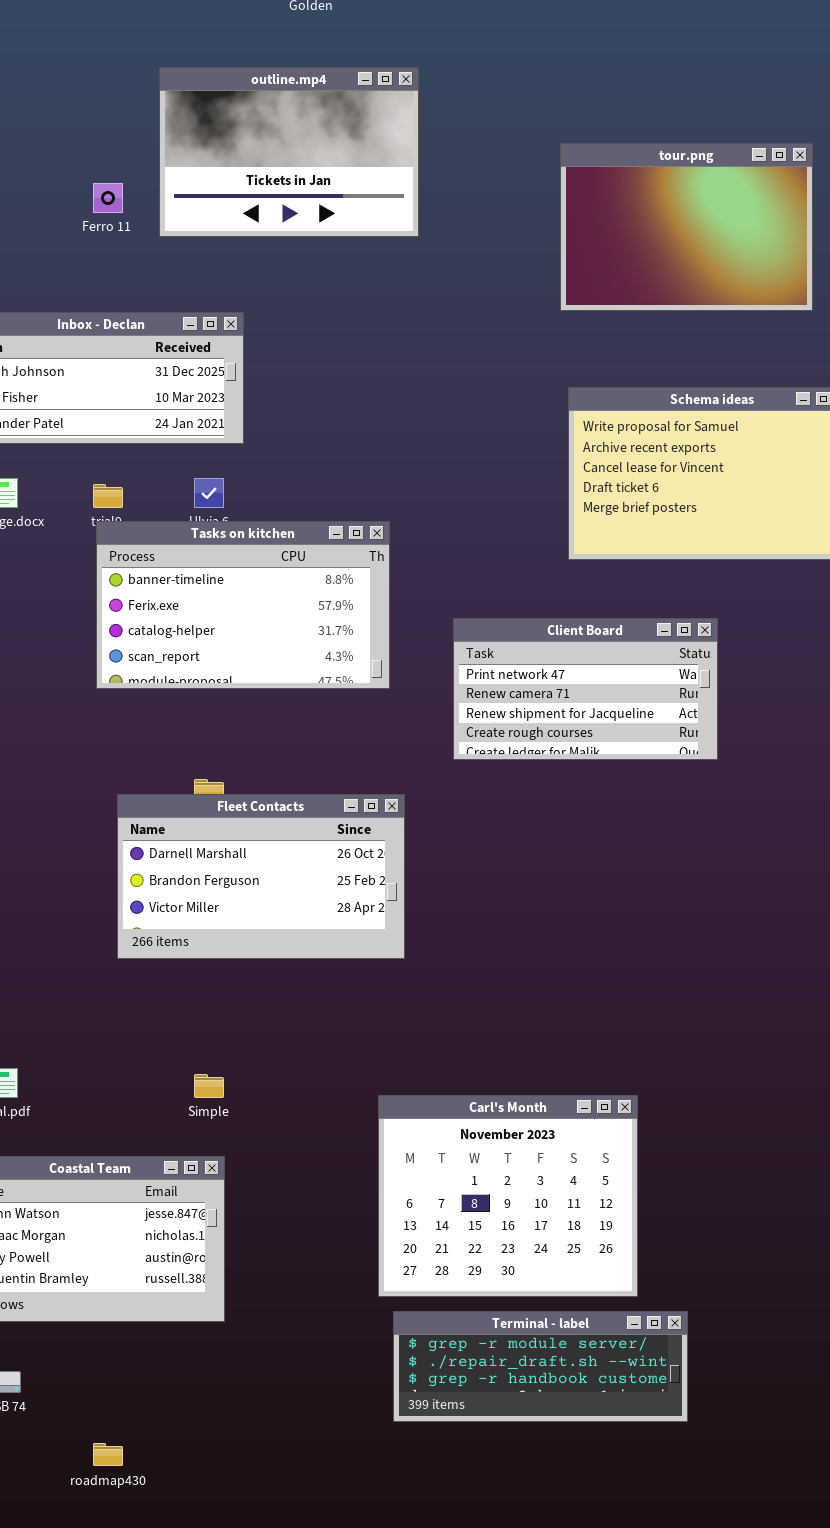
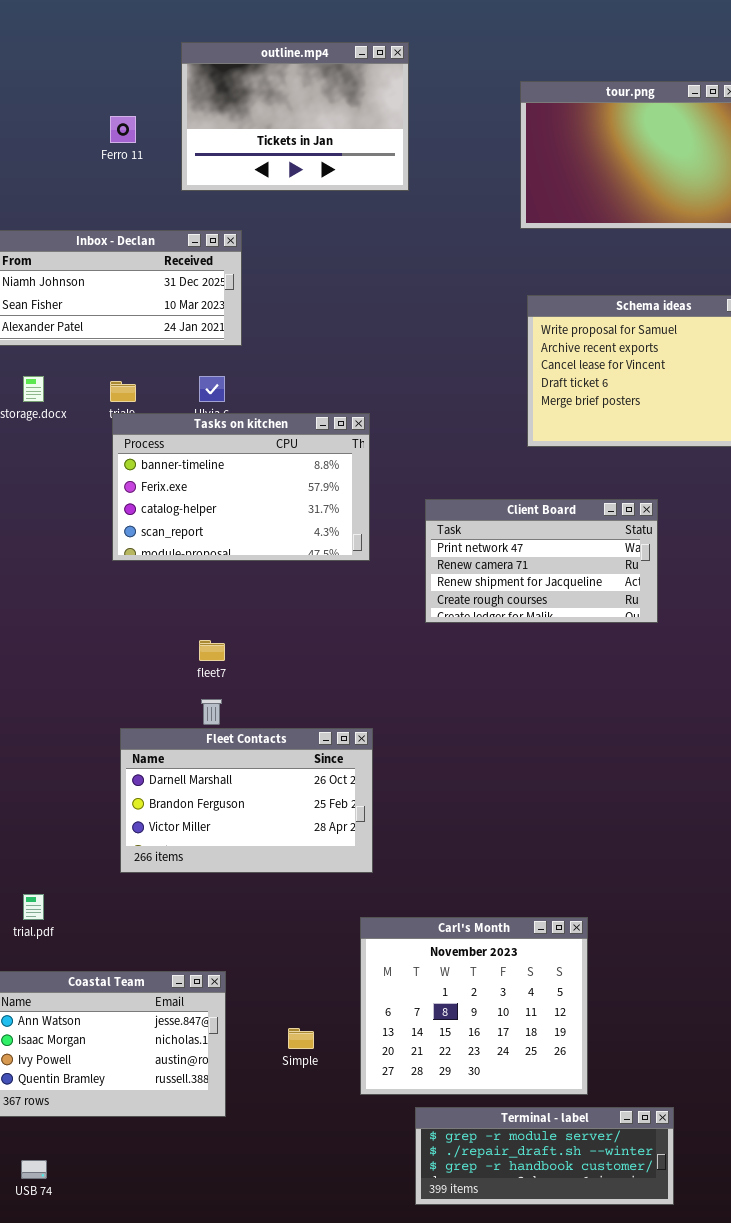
outline.mp4: [159,67,419,237] -> [181,42,409,191], moved
Fleet Contacts: [117,794,405,959] -> [120,728,373,873], moved
Simple: [194,1074,224,1098] -> [288,1028,314,1049], moved
Terminal - label: [393,1311,688,1422] -> [415,1107,674,1205], moved

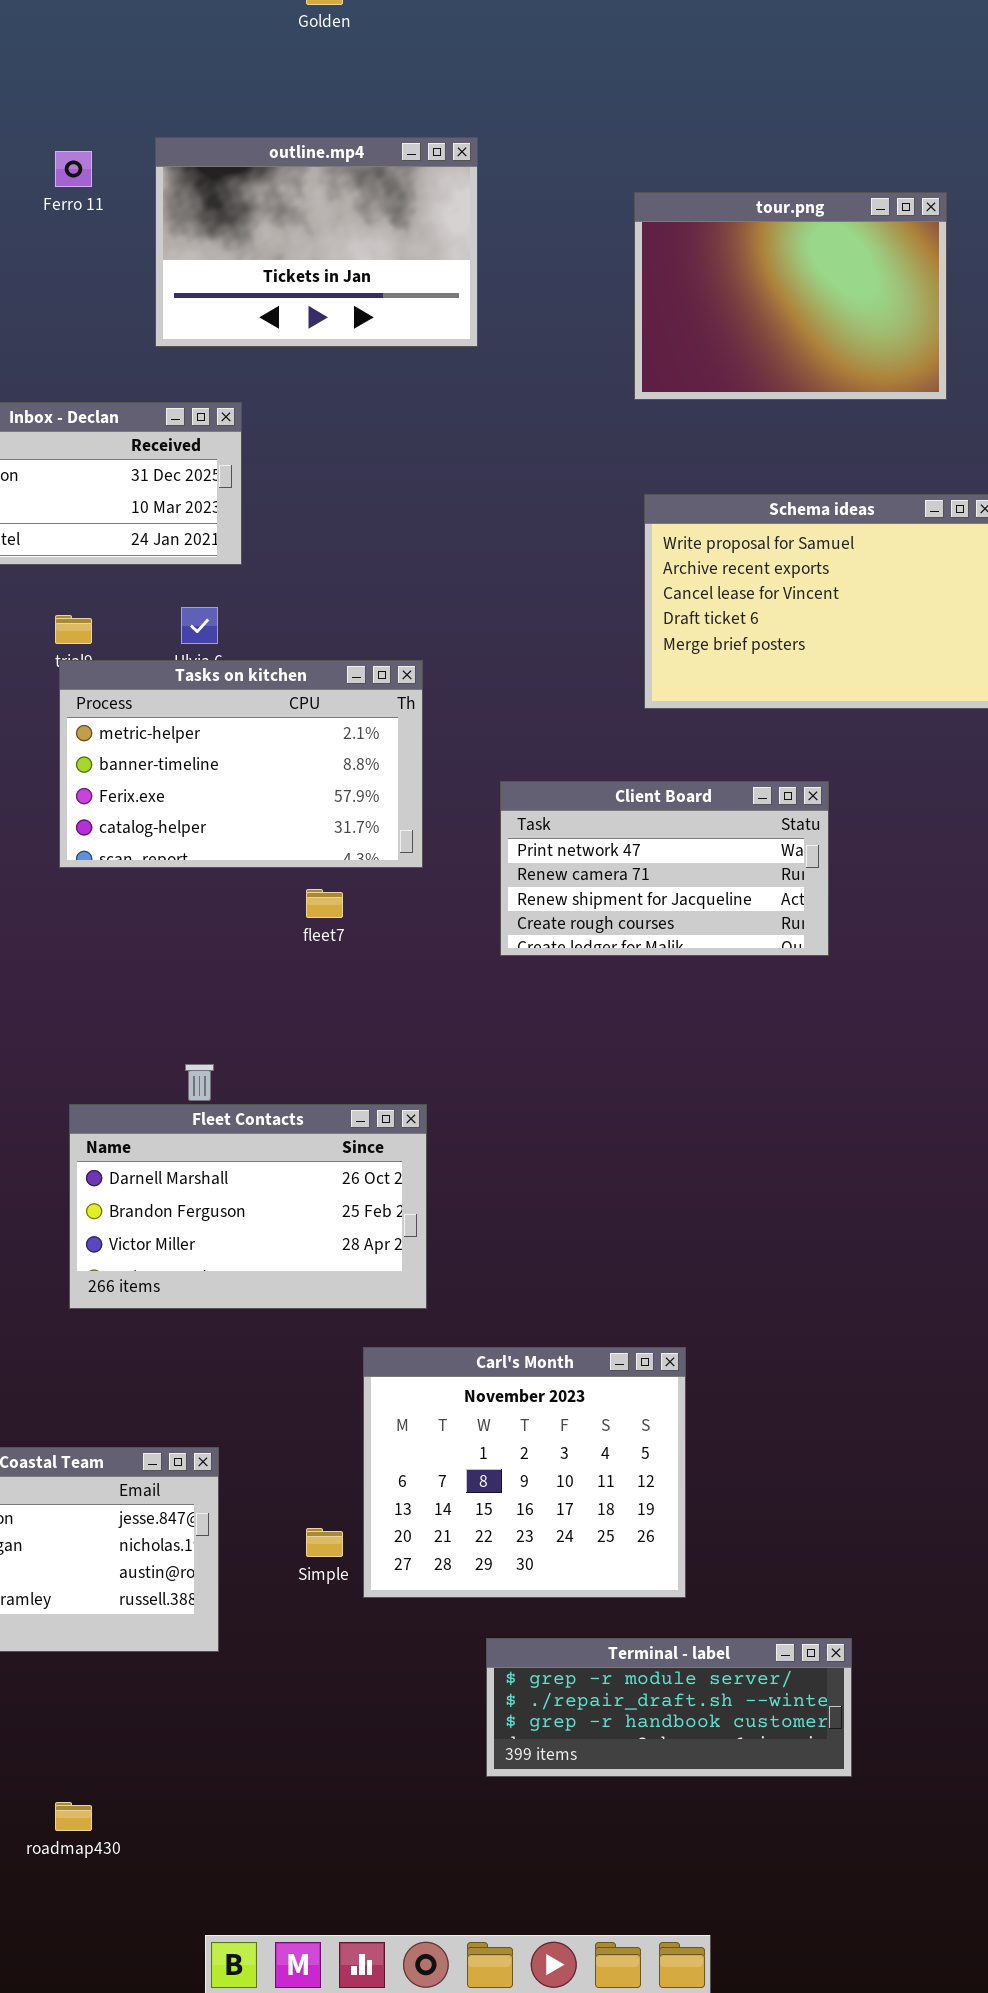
Ferro 11: [110,116,136,143] -> [55,151,92,187], moved
Tasks on kitchen: [112,413,370,561] -> [59,660,423,868], scrolled up 1 row
fleet7: [199,640,225,661] -> [306,889,343,918], moved
Carl's Month: [360,917,588,1095] -> [363,1347,686,1598], moved

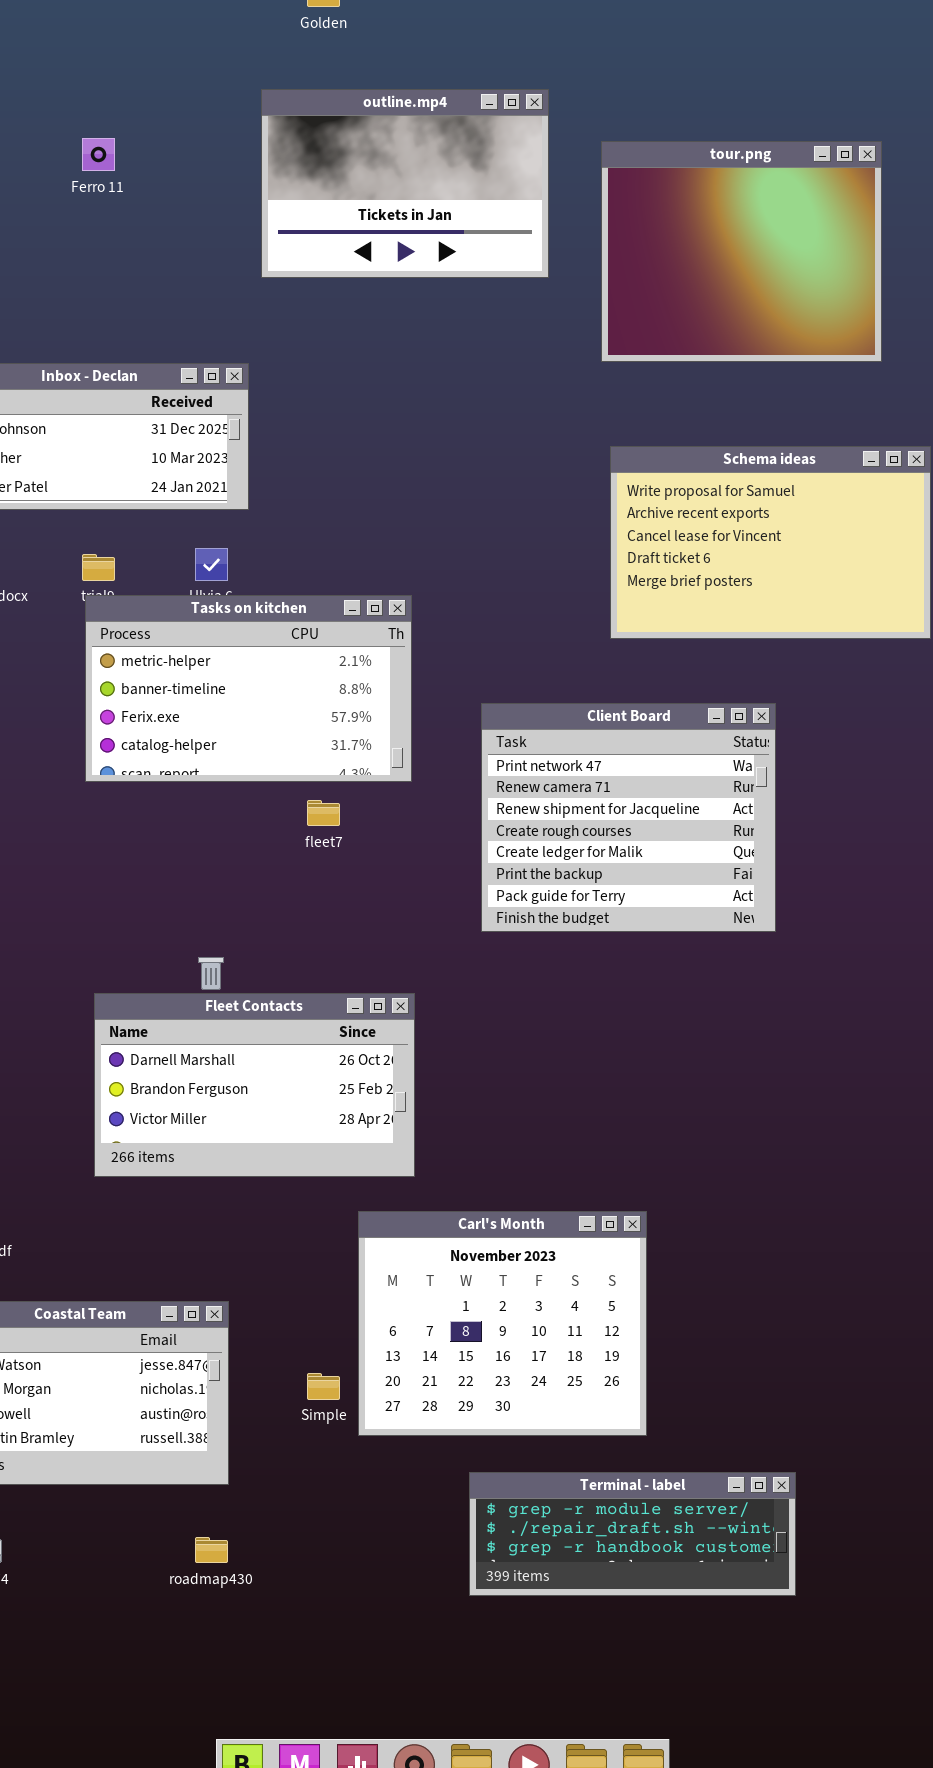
outline.mp4: [155,137,478,347] -> [261,89,549,278], moved
tour.png: [634,192,947,400] -> [601,141,882,362], resized
Client Board: [500,781,829,956] -> [481,703,776,932], resized
roadmap430: [55,1802,92,1831] -> [195,1537,228,1563], moved

